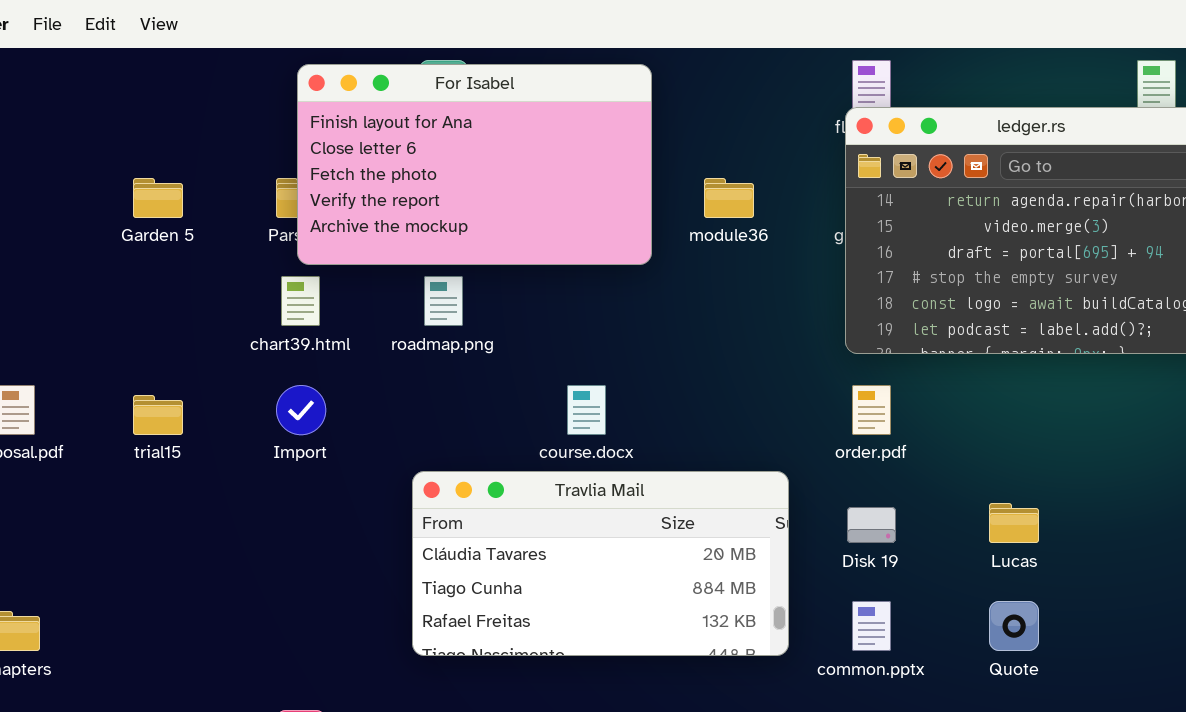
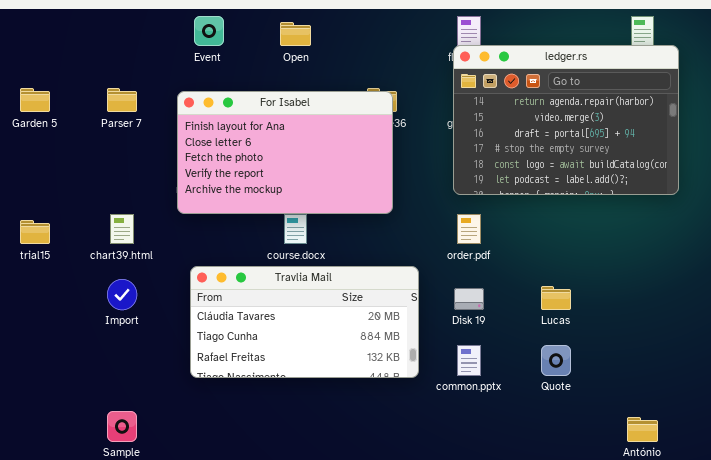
For Isabel: [297,64,652,265] -> [177,91,393,214], moved
chart39.html: [281,276,320,326] -> [110,214,134,244], moved
Import: [276,385,326,435] -> [107,279,137,310], moved

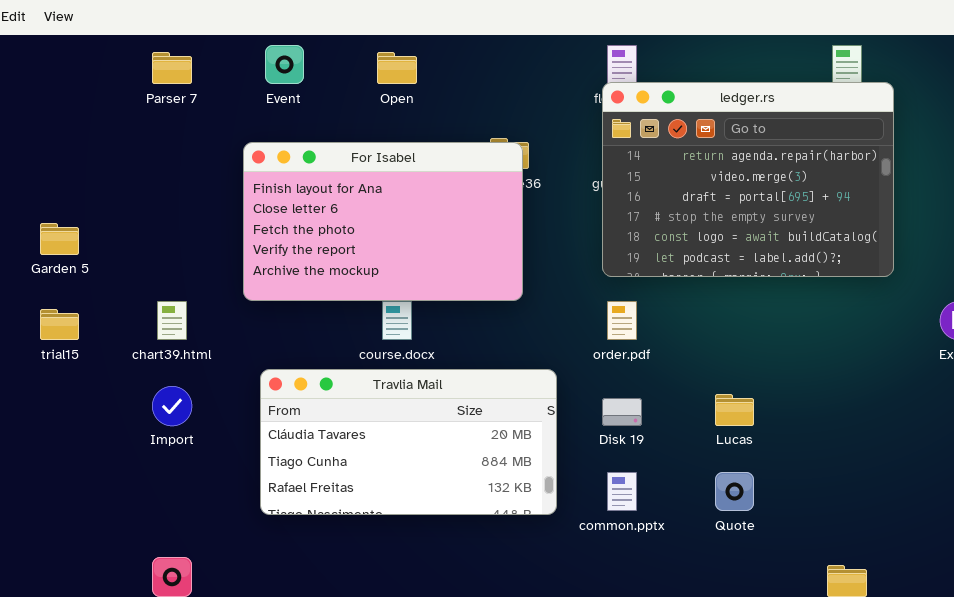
Garden 5: [20,88,50,112] -> [40,223,79,255], moved
Parser 7: [107,88,137,112] -> [152,52,192,84], moved

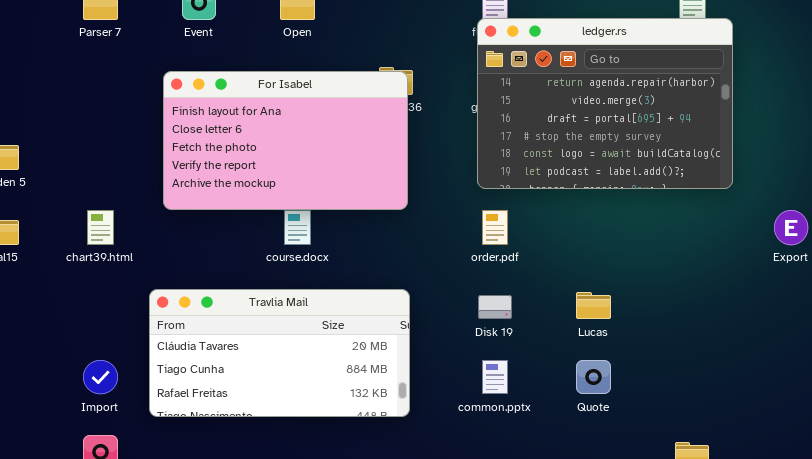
Travlia Mail: [260,369,557,515] -> [149,289,410,417], moved
Import: [152,386,192,426] -> [83,360,118,394], moved

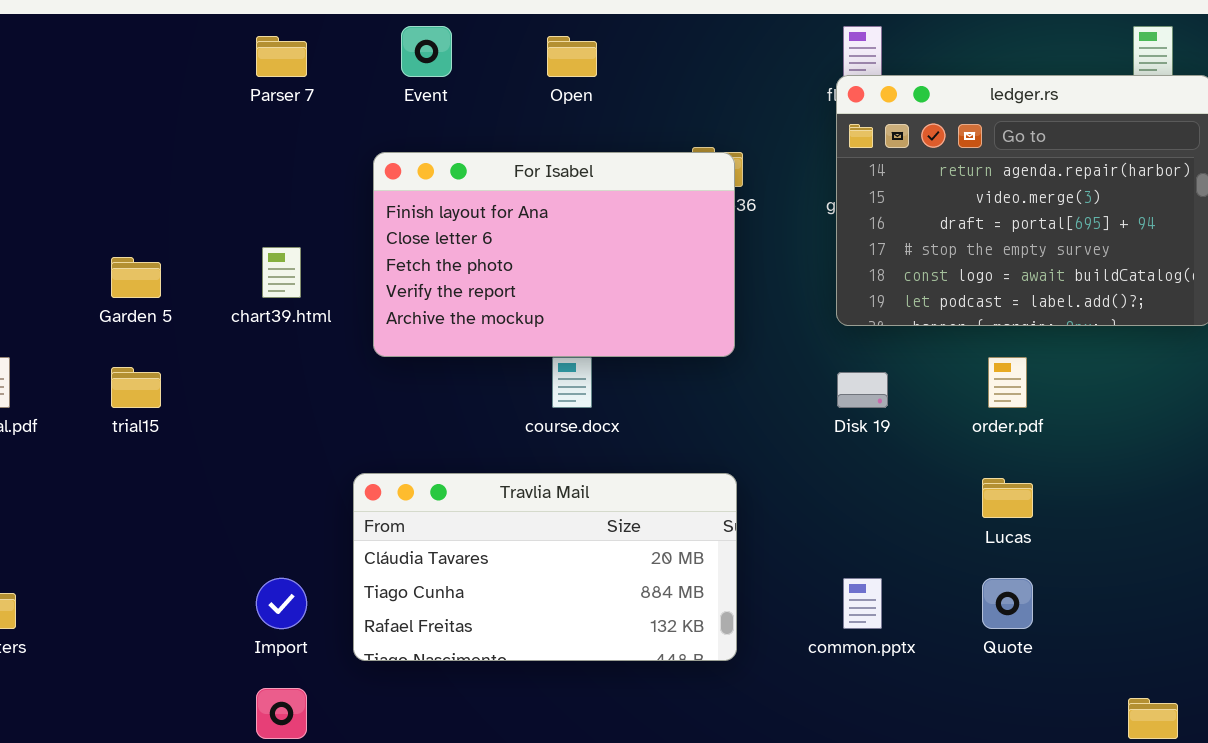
chart39.html: [87,210,114,245] -> [262,247,301,298], moved
order.pdf: [482,210,508,245] -> [988,357,1027,408], moved
Disk 19: [478,295,512,319] -> [837,372,888,408], moved

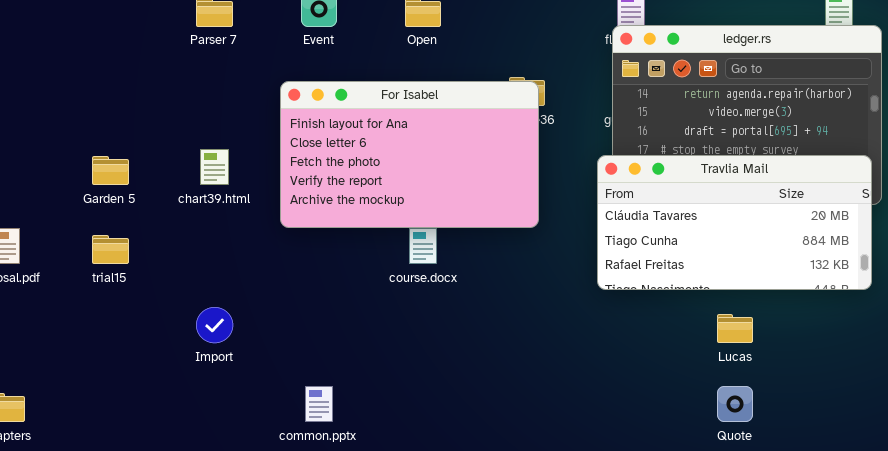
Travlia Mail: [353,473,737,661] -> [597,155,872,290], moved
Import: [256,578,307,629] -> [196,307,233,343], moved
common.pptx: [843,578,882,629] -> [305,386,333,422], moved

